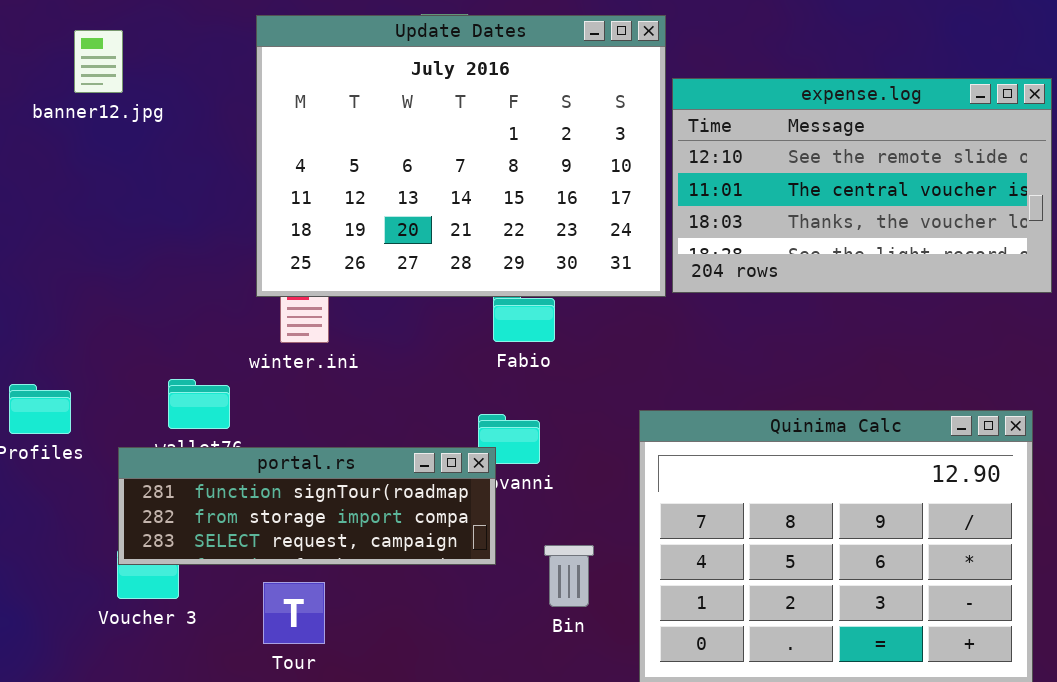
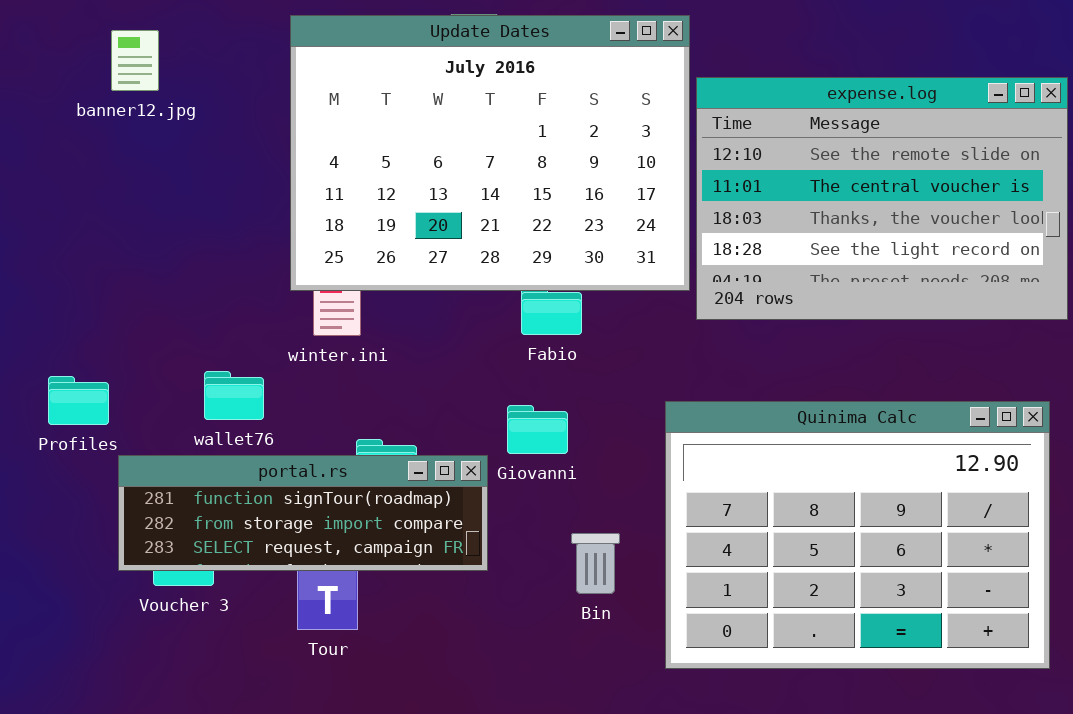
expense.log: [672,78,1052,293] -> [696,77,1068,320], resized
portal.rs: [118,447,496,565] -> [118,455,488,571], moved

